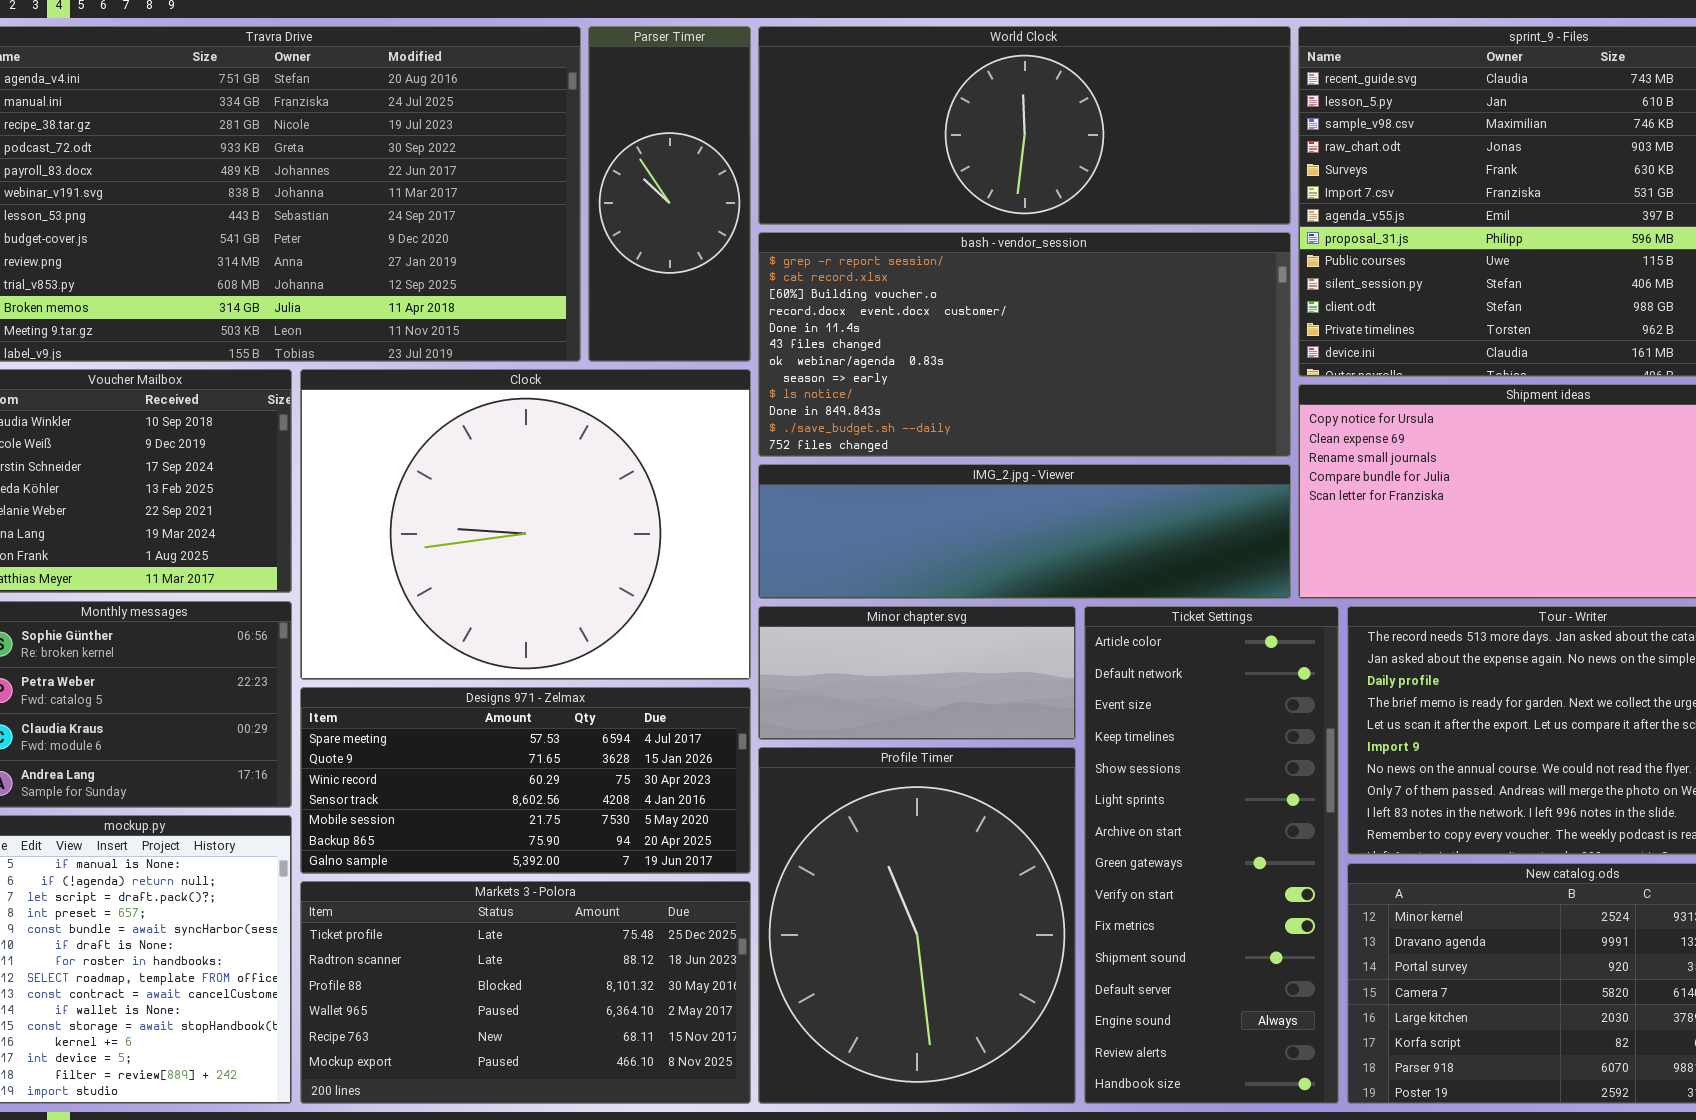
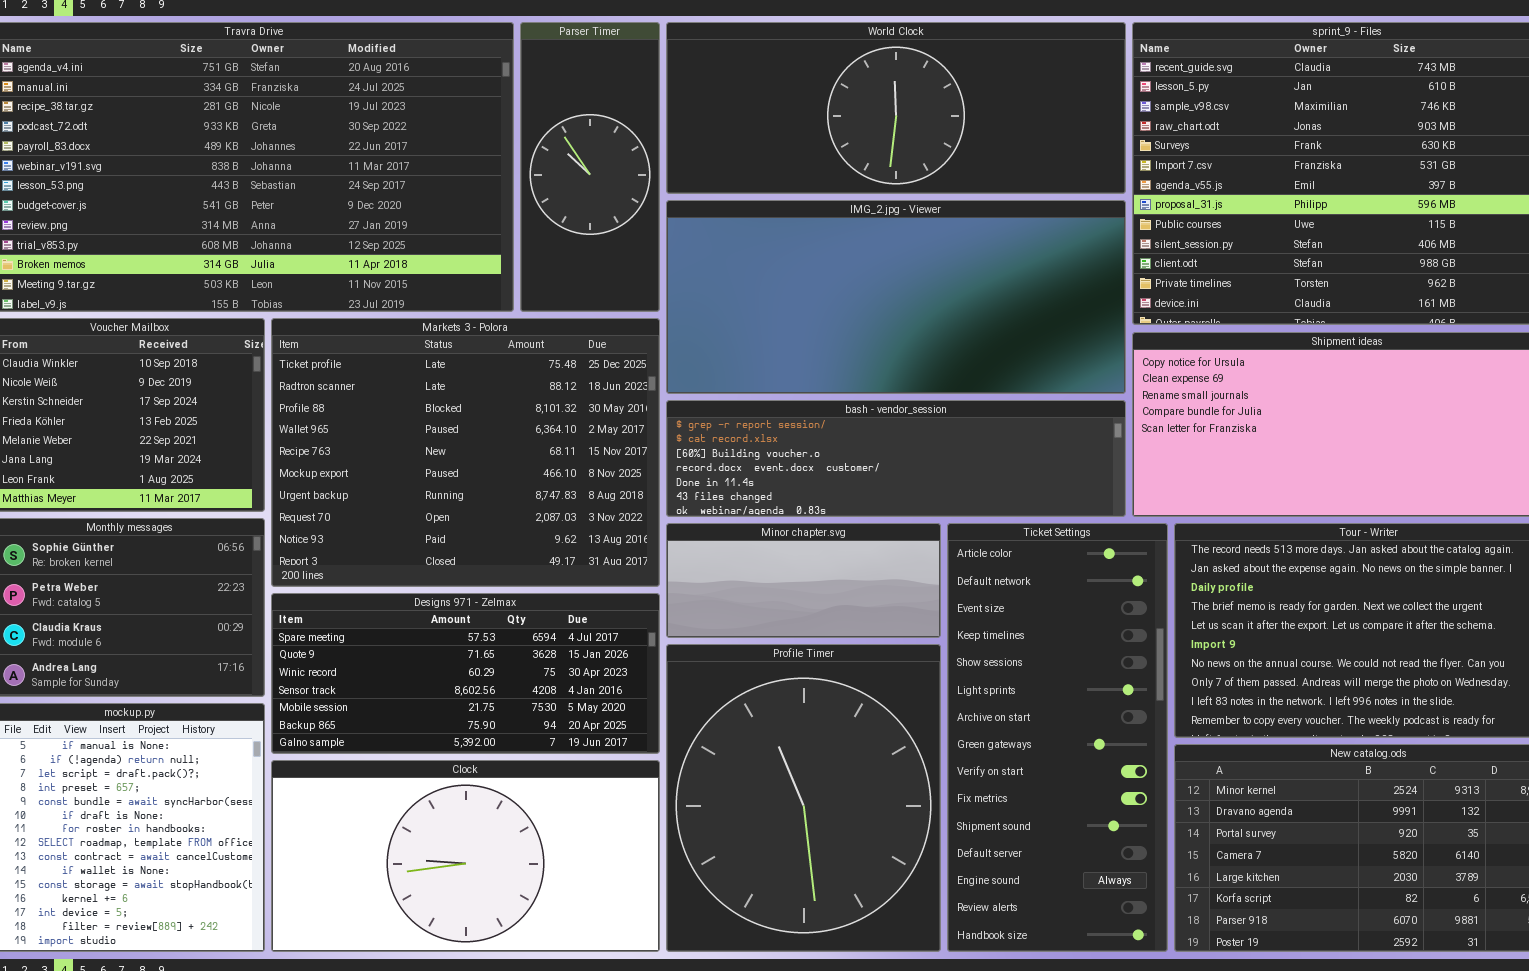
bash - vendor_session: [758,232,1291,457] -> [666,400,1126,517], moved, resized
Clock: [300,369,751,680] -> [271,760,660,952], moved, resized
IMG_2.jpg - Viewer: [758,464,1291,599] -> [666,200,1126,394], moved, resized
Markets 3 - Polora: [300,881,751,1104] -> [271,318,660,587], moved, resized

